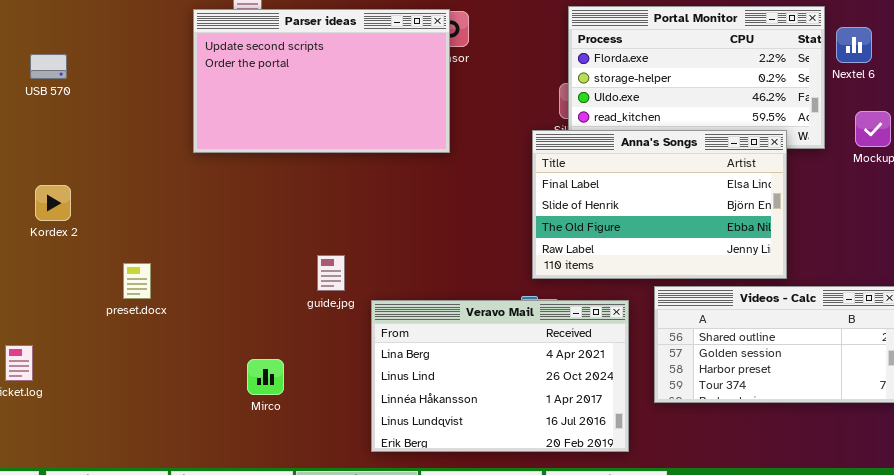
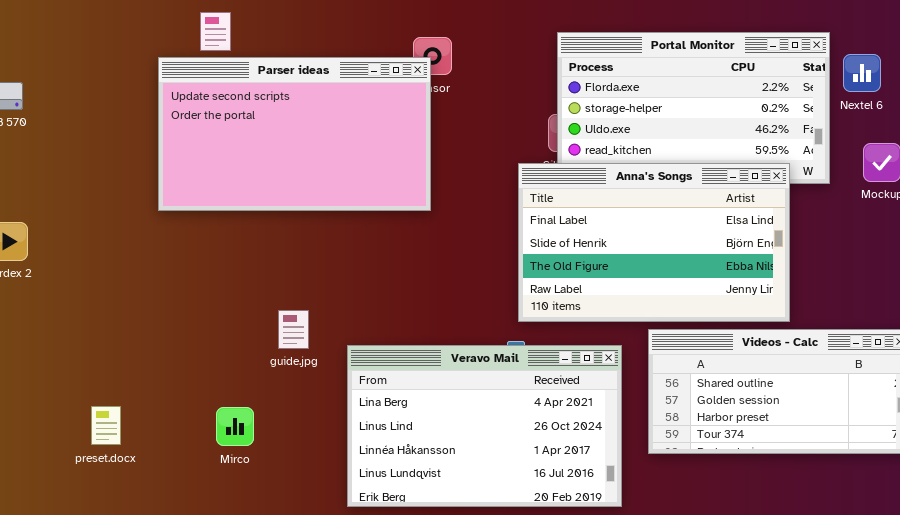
Parser ideas: [193,9,450,153] -> [158,57,431,211], moved
guide.jpg: [317,255,345,291] -> [278,310,309,349], moved
preset.docx: [123,263,151,299] -> [91,406,121,445], moved

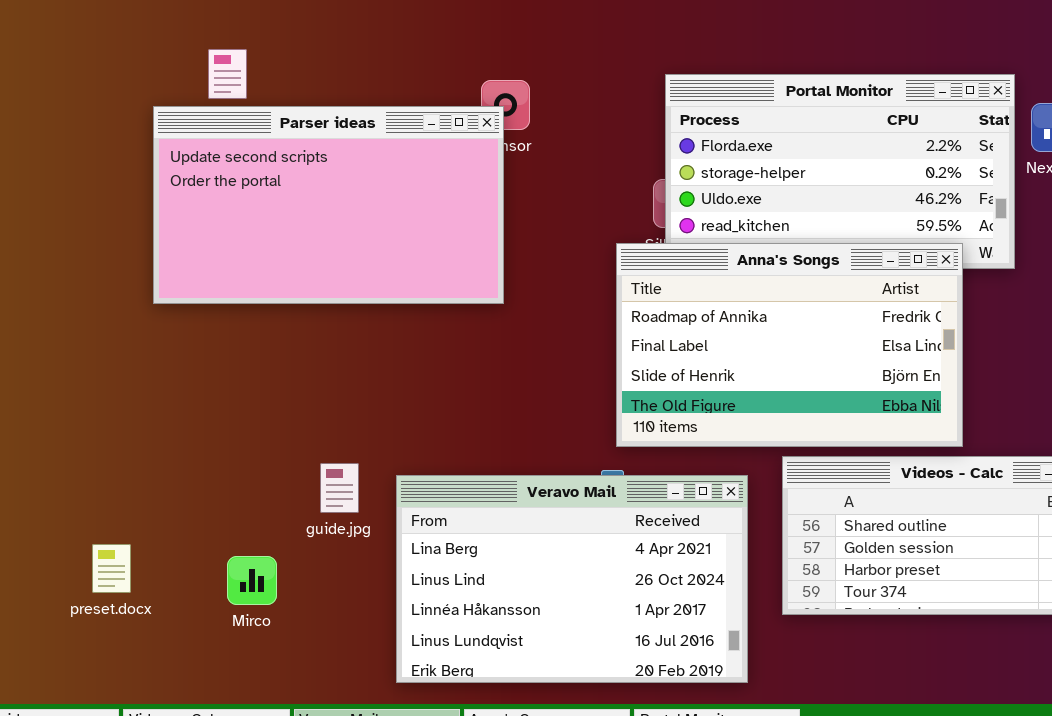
Anna's Songs: [518,163,790,322] -> [616,243,963,447], scrolled up 1 row
guide.jpg: [278,310,309,349] -> [320,463,359,513], moved
preset.docx: [91,406,121,445] -> [92,544,131,593], moved

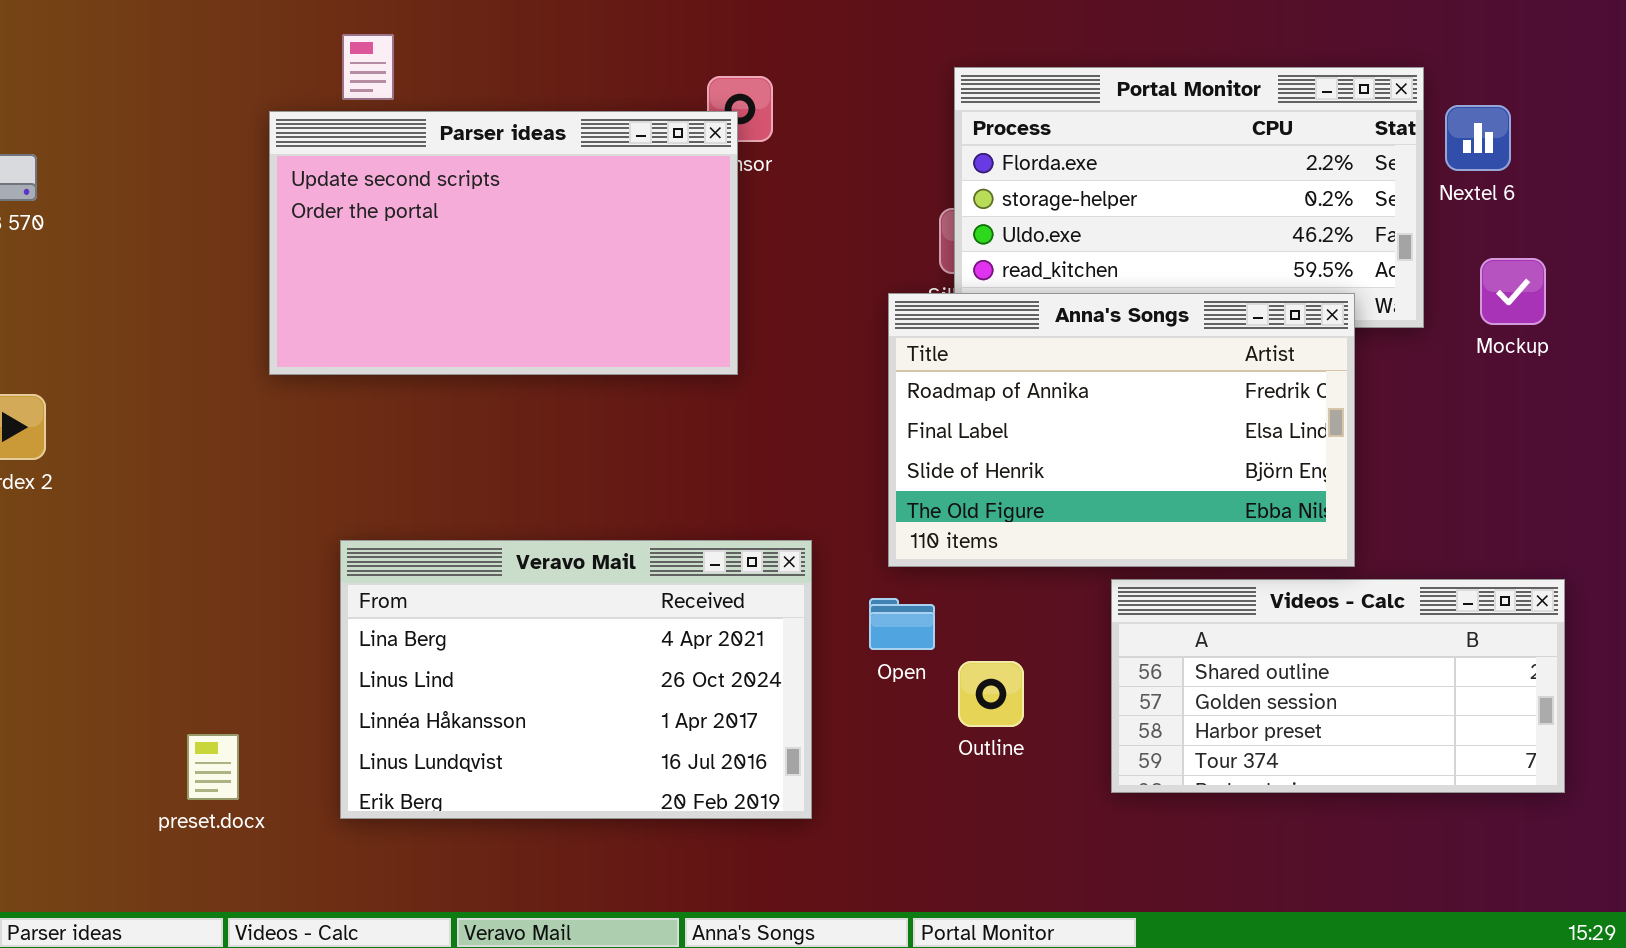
Veravo Mail: [396,475,748,683] -> [340,540,812,819], moved
preset.docx: [92,544,131,593] -> [187,734,239,800], moved

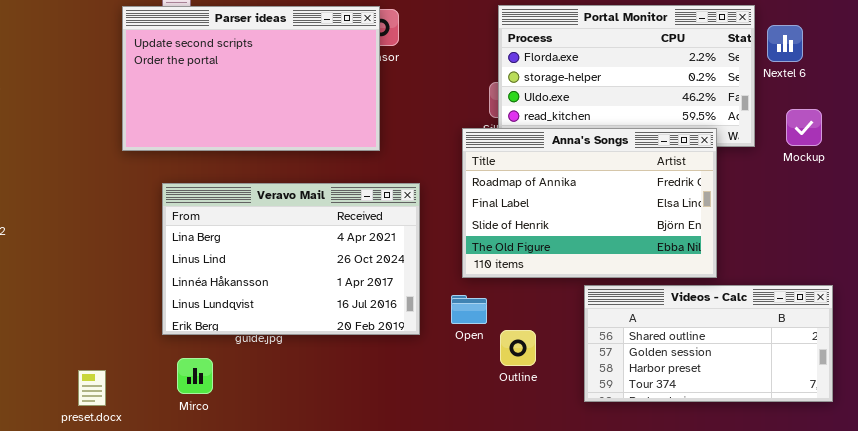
Parser ideas: [269,111,738,375] -> [122,6,380,151], moved
Veravo Mail: [340,540,812,819] -> [162,183,420,335], moved

